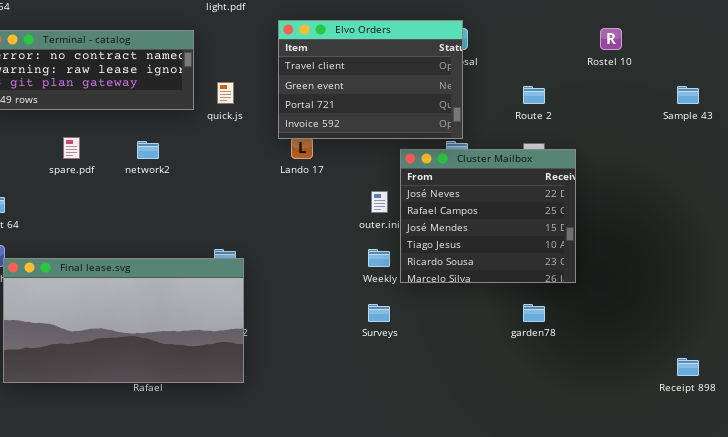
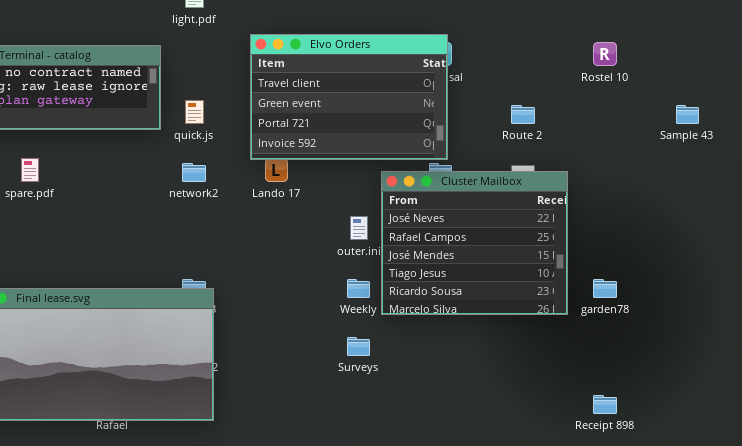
network2: [137,141,159,159] -> [182,163,206,182], moved
garden78: [523,304,545,322] -> [593,279,617,298], moved
Receipt 898: [677,358,699,376] -> [593,395,617,414], moved

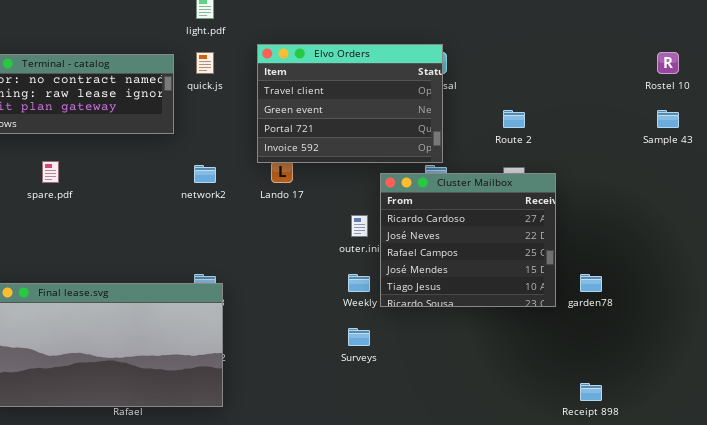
Rostel 10: [593,42,617,66] -> [657,52,679,74], moved
quick.js: [185,100,204,124] -> [196,52,214,74], moved
Cluster Mailbox: [381,171,568,315] -> [380,173,556,307], scrolled up 1 row

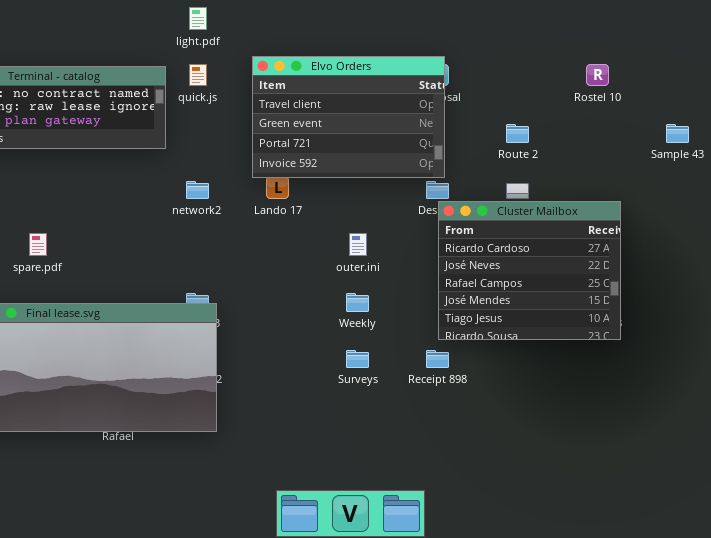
Rostel 10: [657,52,679,74] -> [586,64,609,86], moved
spare.pdf: [42,161,59,183] -> [29,233,47,256], moved
Cluster Mailbox: [380,173,556,307] -> [438,201,621,340], moved
Receipt 898: [580,383,602,401] -> [426,350,449,368], moved

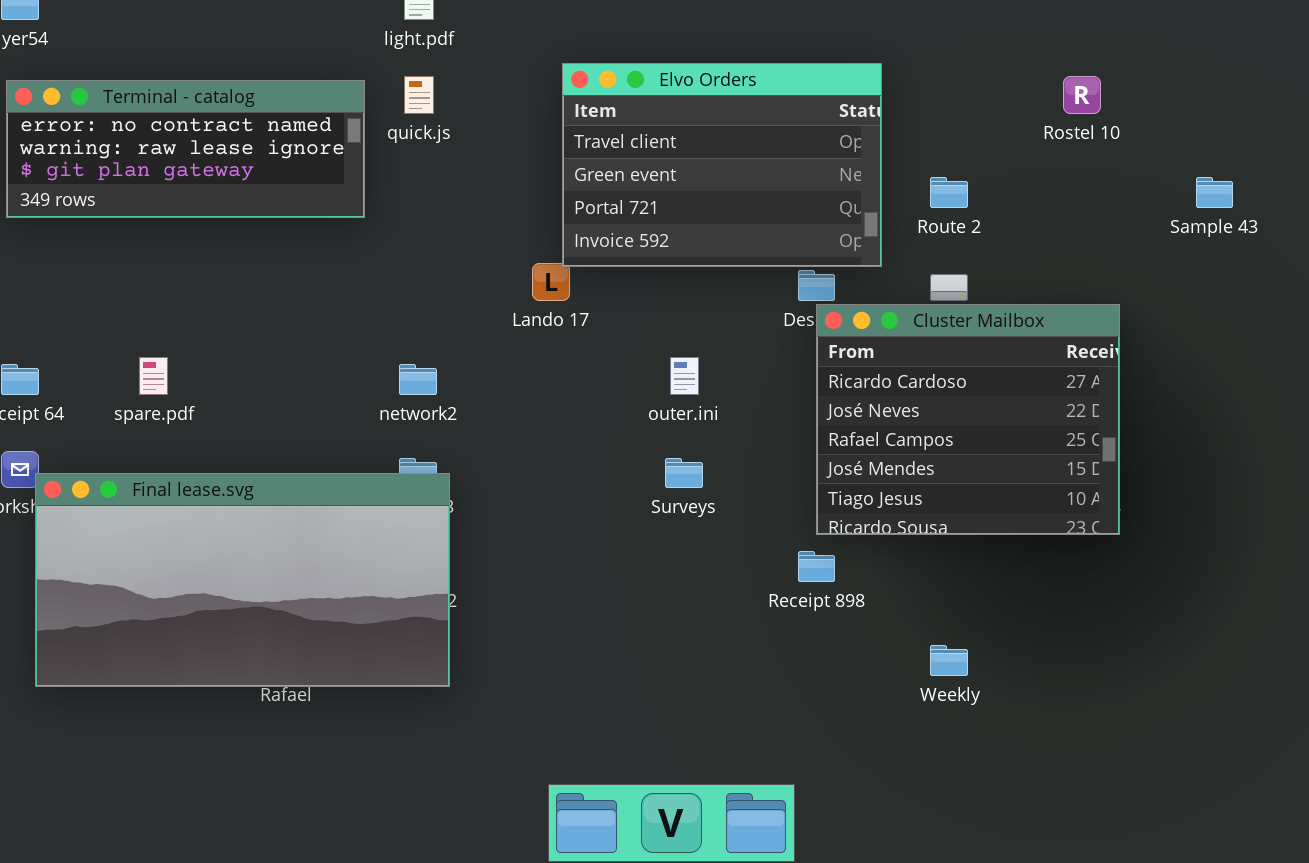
Elvo Orders: [252,56,445,178] -> [562,63,882,267], moved
network2: [186,181,209,199] -> [399,364,437,395], moved
Weekly: [346,293,369,312] -> [930,645,968,676], moved
Surveys: [346,350,369,368] -> [665,458,703,488], moved

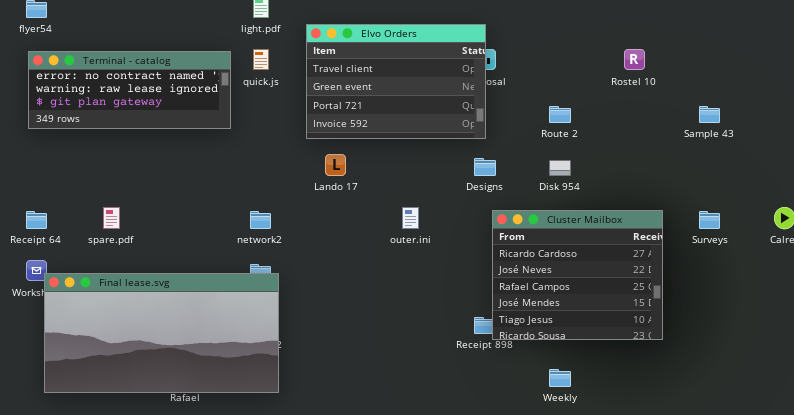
Elvo Orders: [562,63,882,267] -> [306,24,486,139], moved
Cluster Mailbox: [816,304,1120,535] -> [492,210,663,340], moved
Surveys: [665,458,703,488] -> [699,211,720,229], moved

